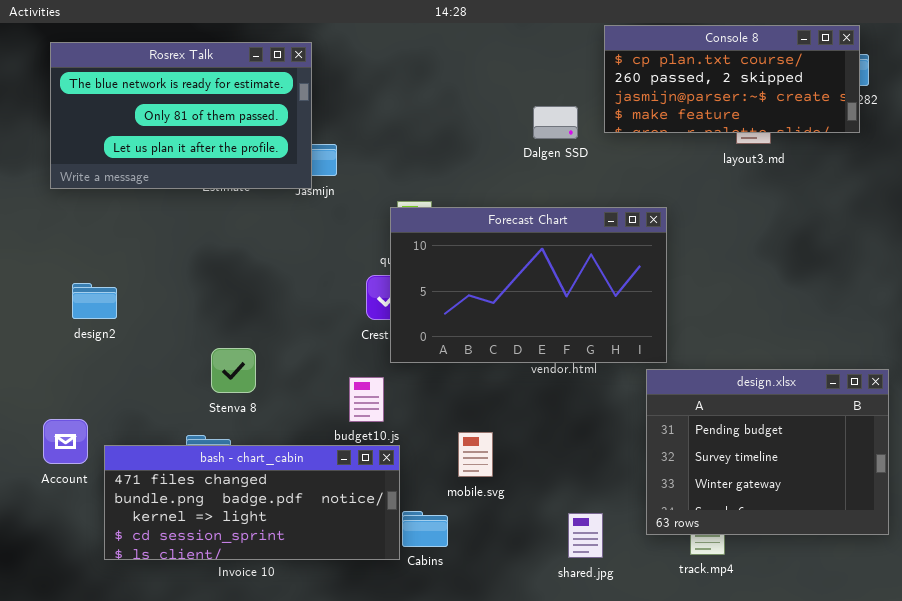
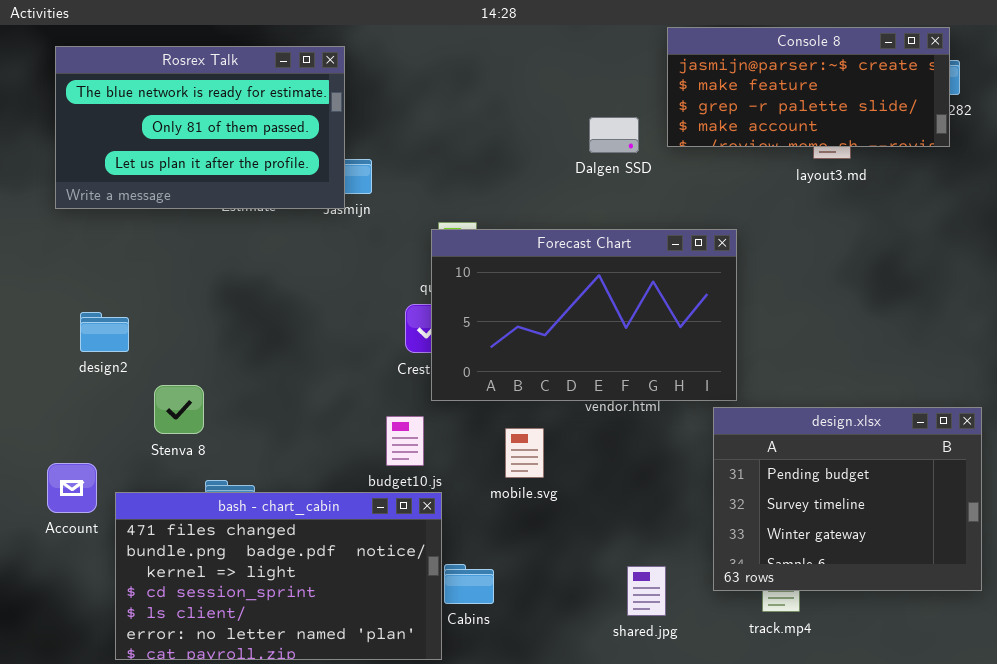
Console 8: [604,25,860,133] -> [667,27,950,147], scrolled down 2 rows
Stenva 8: [211,348,256,393] -> [154,385,204,434], moved
mobile.svg: [458,432,493,477] -> [505,428,544,478], moved
bash - chart_cabin: [104,445,400,560] -> [115,492,442,660], resized

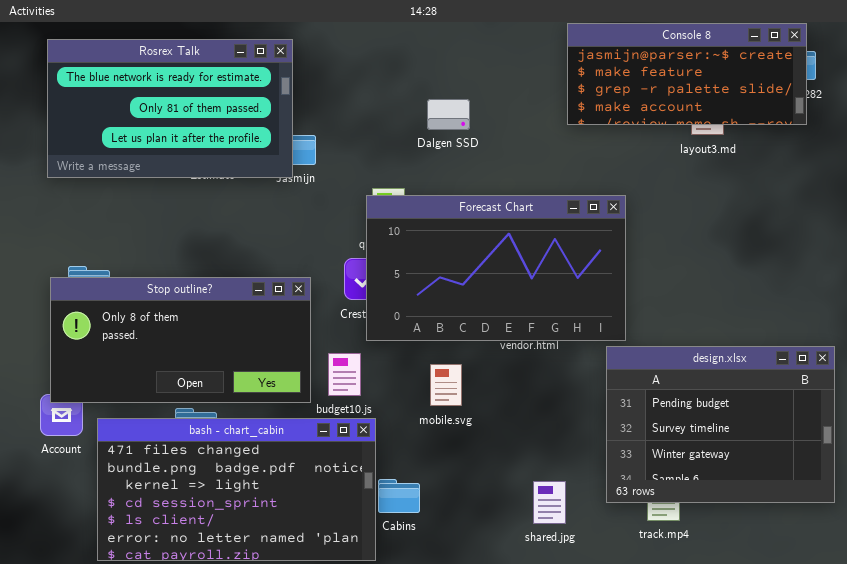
Dalgen SSD: [589,117,639,153] -> [427,99,470,130], moved
Stop outline?: none -> [50,277,311,403], opened

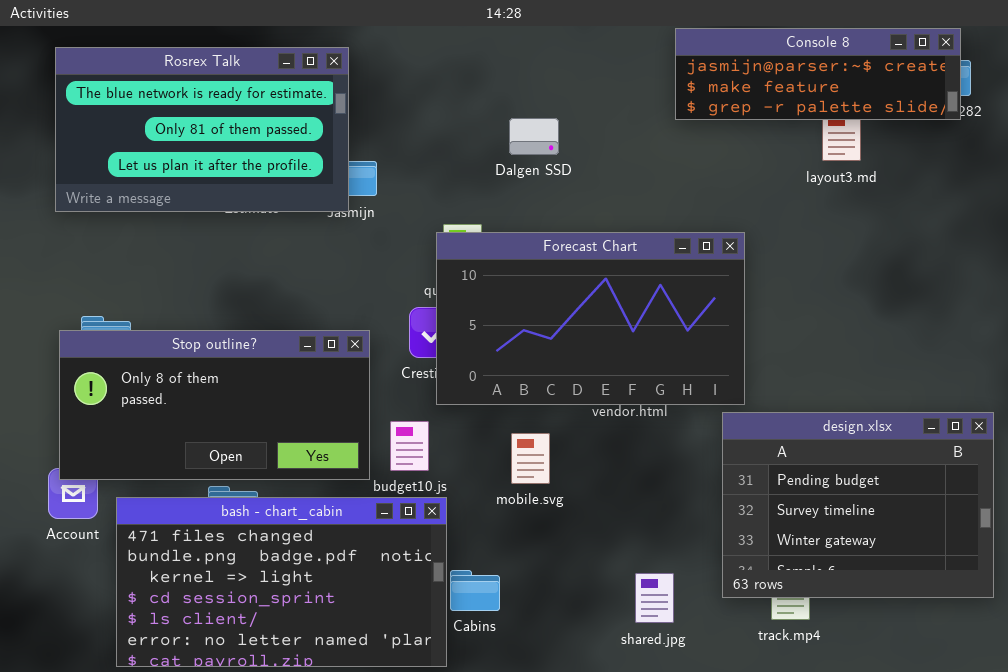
Console 8: [567,23,807,125] -> [675,28,961,120], resized

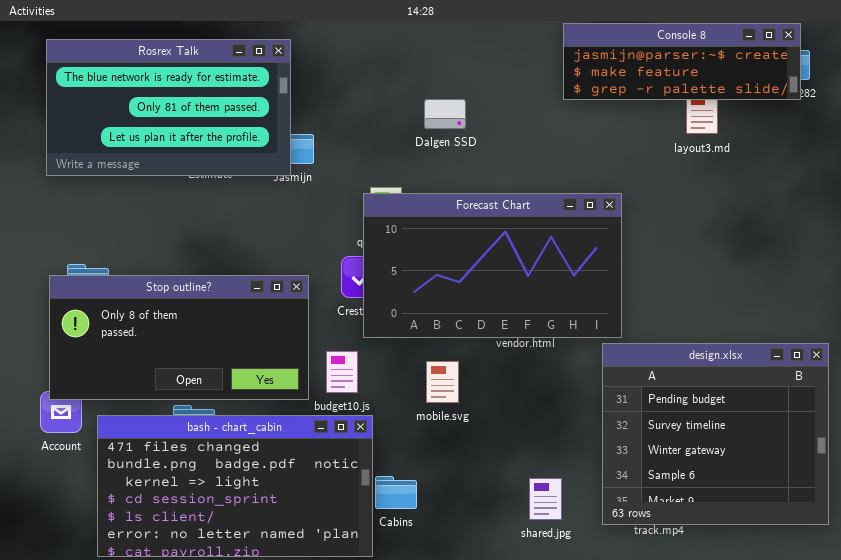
design.xlsx: [722,412,994,598] -> [602,343,829,525], resized

